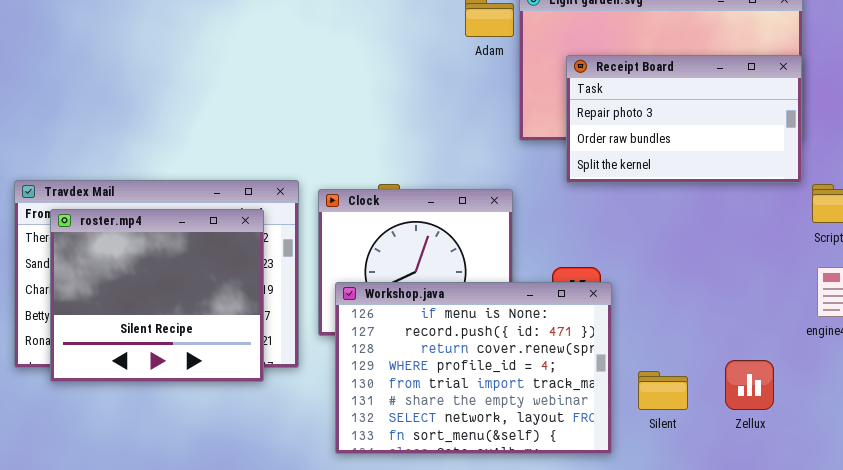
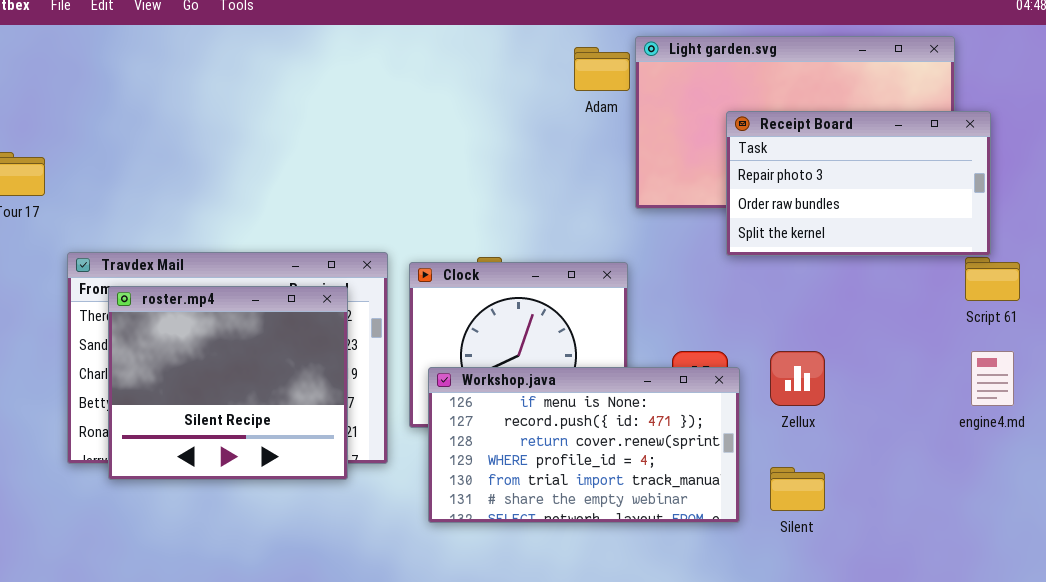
Receipt Board: [566,55,802,183] -> [726,111,991,256], moved
Workshop.java: [335,282,612,454] -> [428,367,740,523], resized
Zellux: [725,360,774,410] -> [770,351,825,406], moved

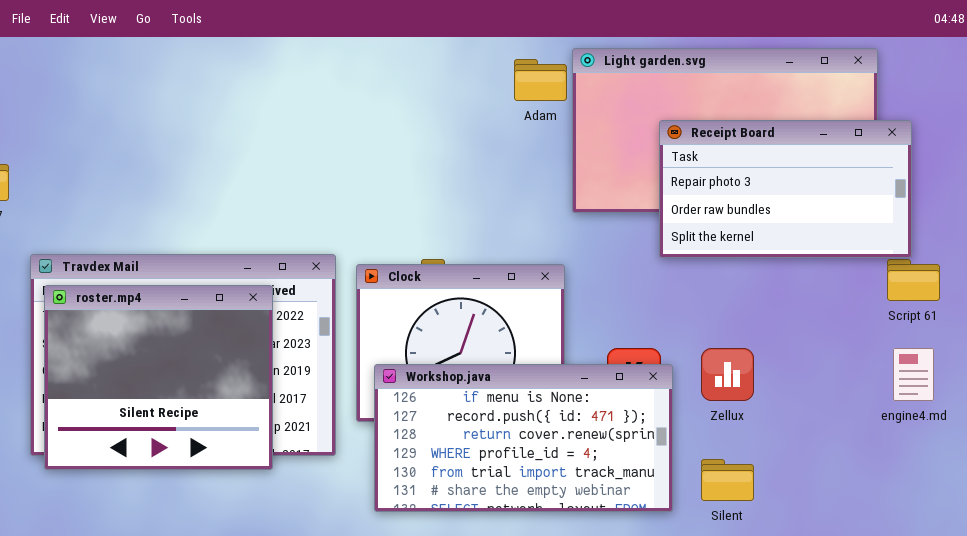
roster.mp4: [108,286,348,480] -> [44,285,273,470], moved

